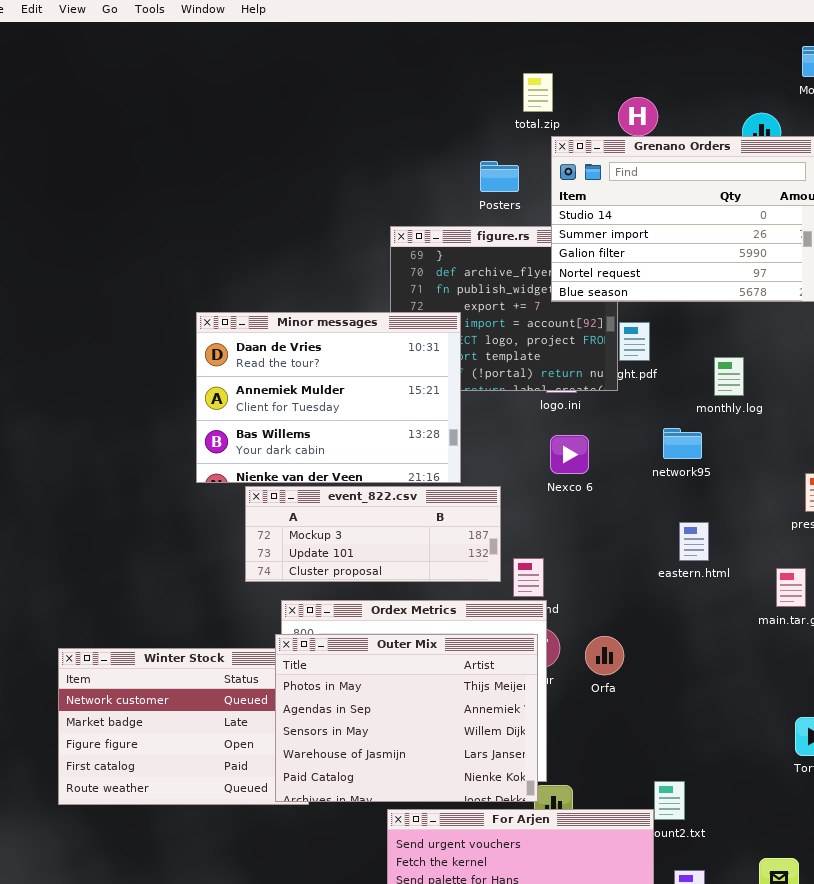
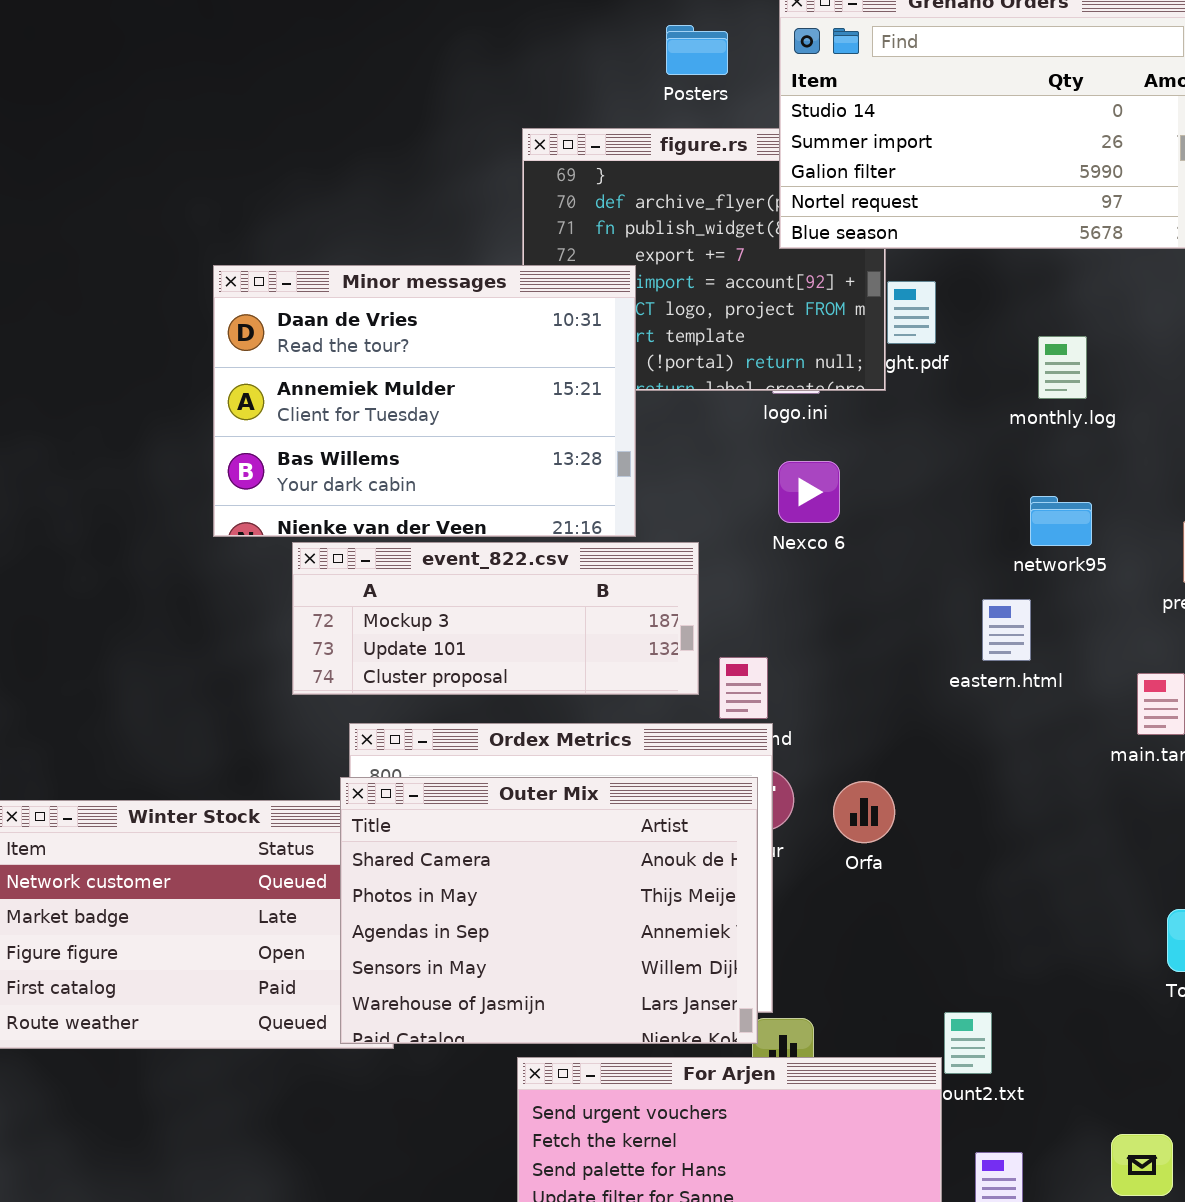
network95: [663,428,702,459] -> [1030,496,1092,546], moved
Outer Mix: [275,634,538,802] -> [340,777,758,1044], scrolled up 1 row

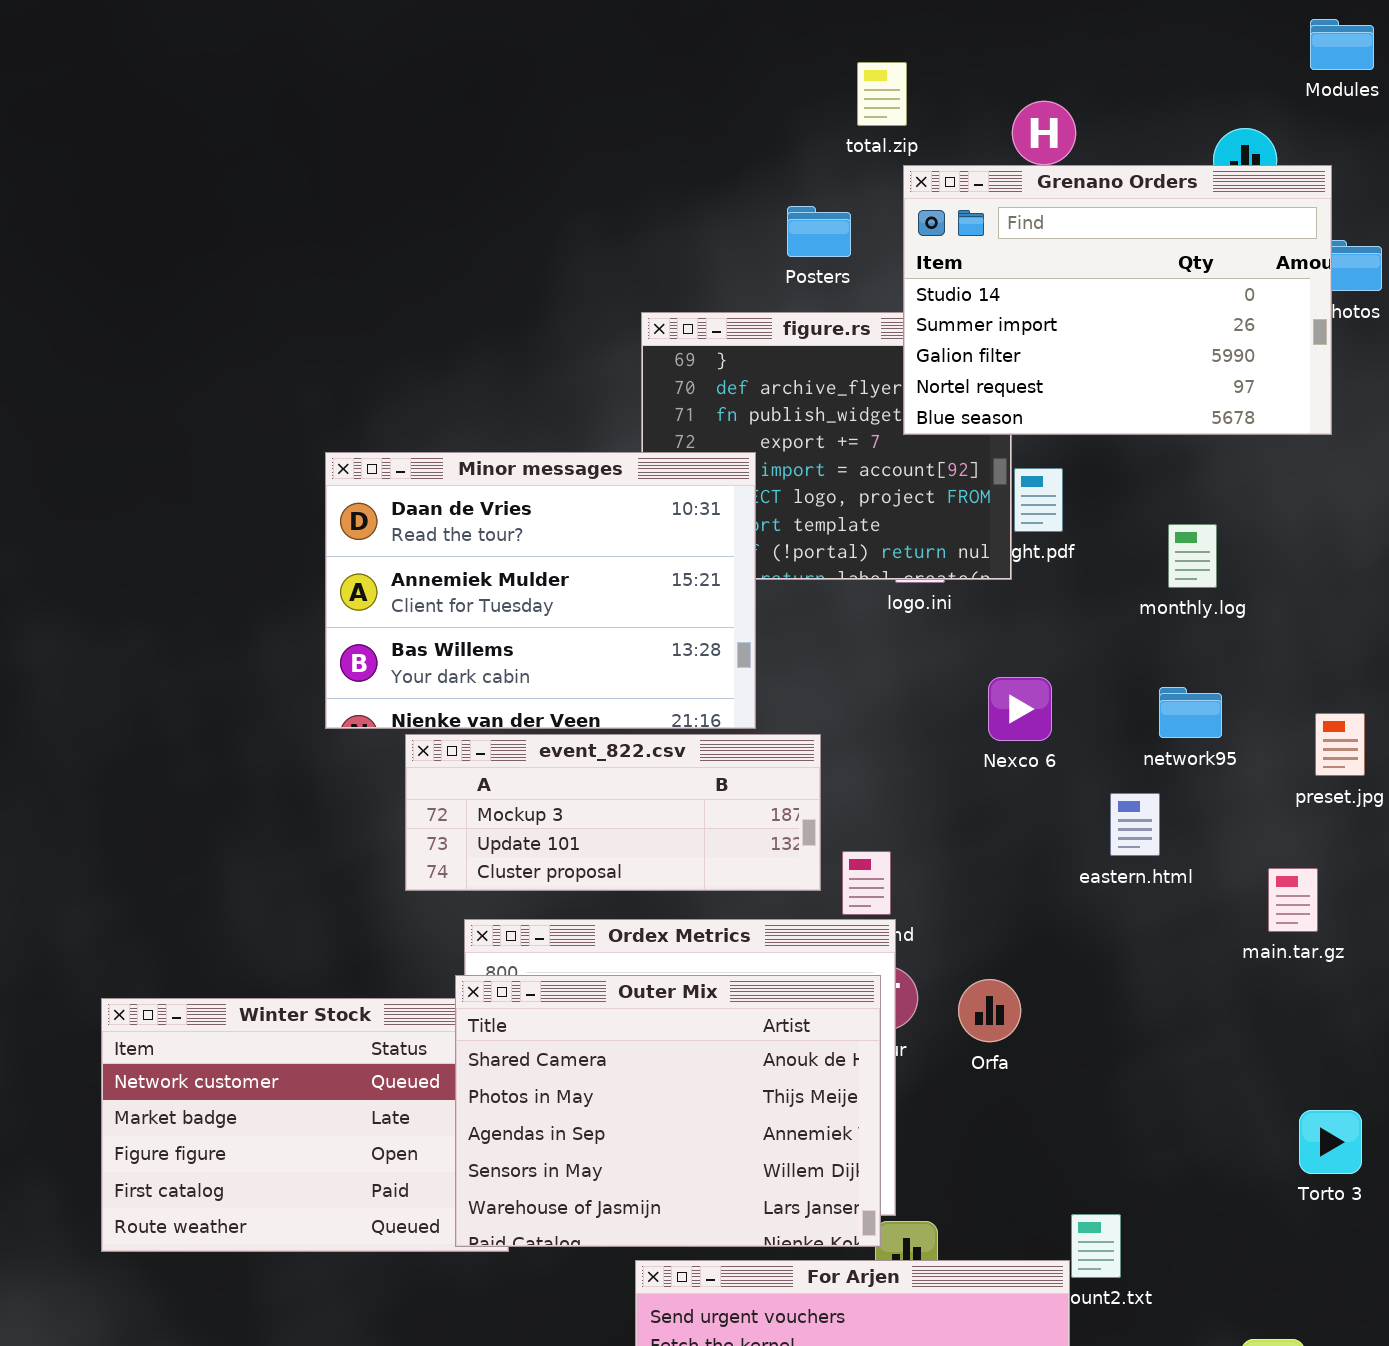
Nexco 6: [778,461,840,523] -> [988,677,1052,741], moved

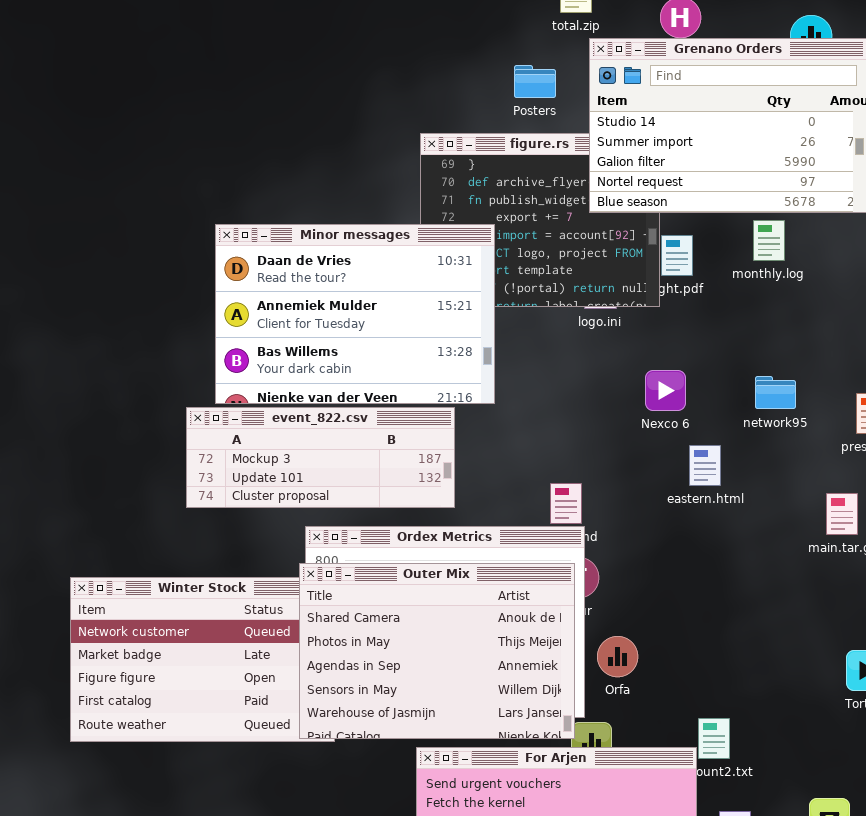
monthly.log: [1168,524,1217,588] -> [753,220,785,261], moved
event_822.csv: [405,734,821,891] -> [186,407,455,508], moved
eastern.html: [1110,793,1160,856] -> [689,445,721,486], moved
Orfa: [958,979,1021,1042] -> [597,636,638,677], moved

